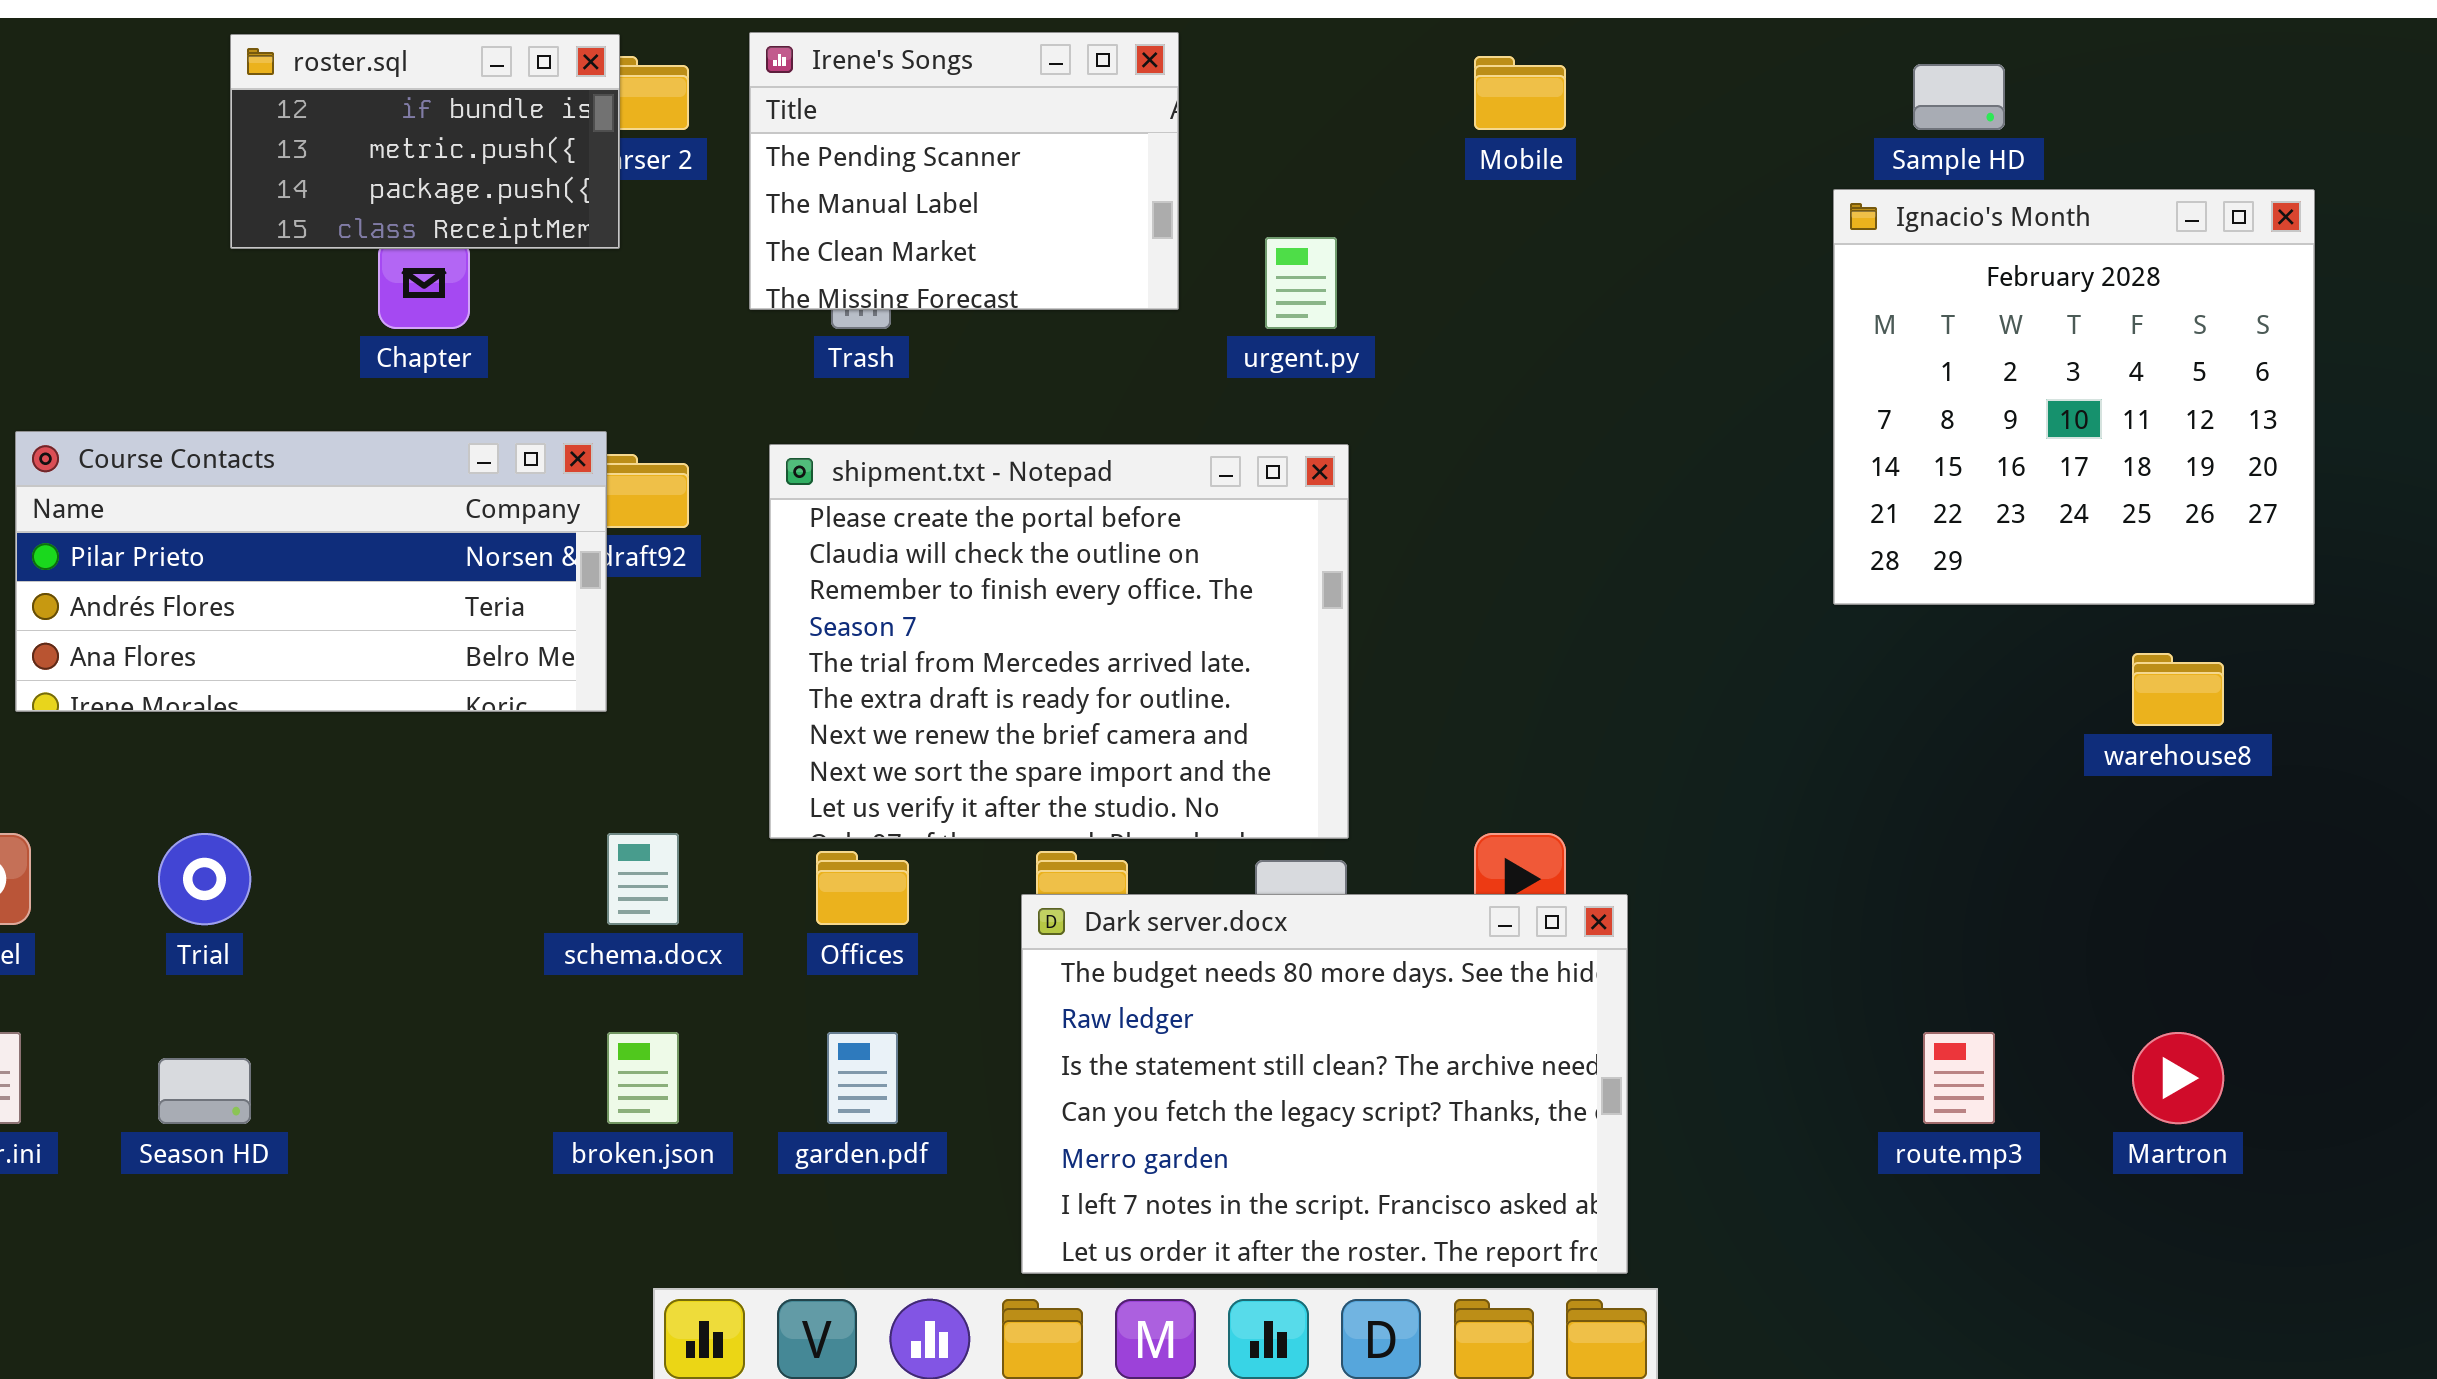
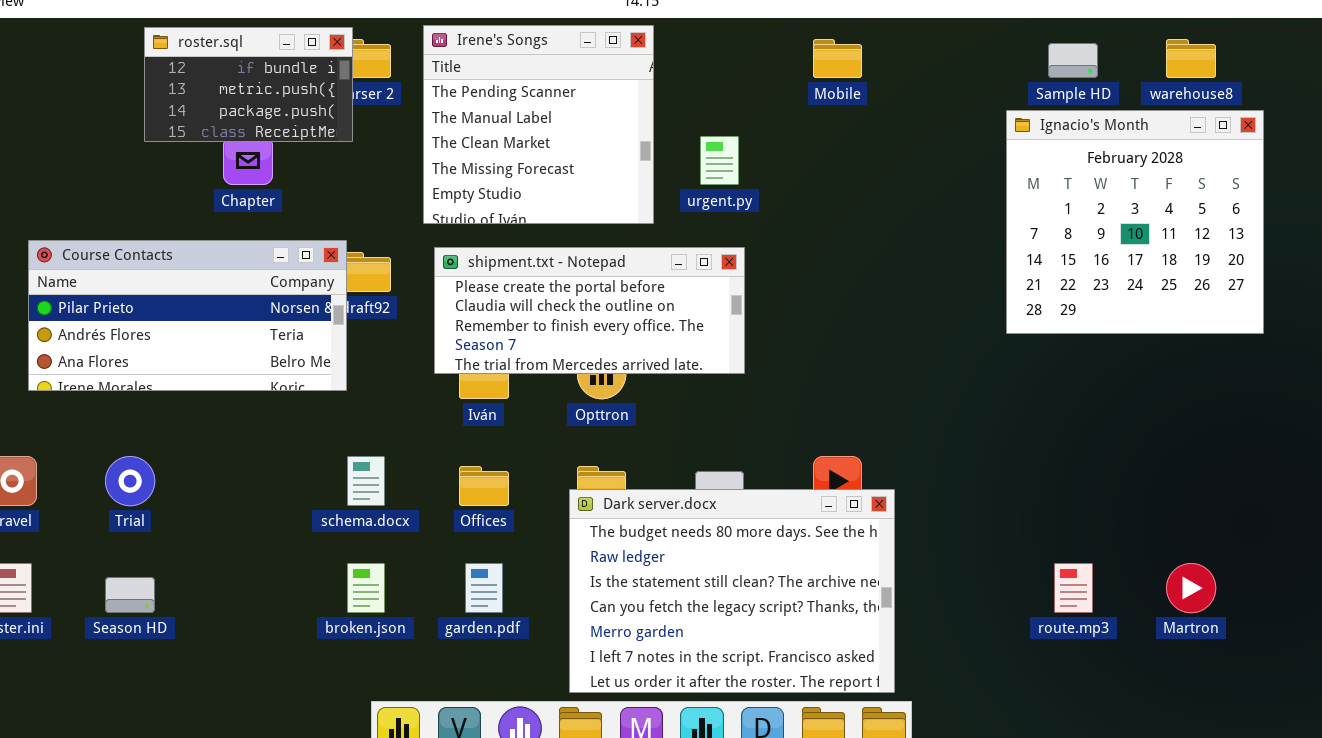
Irene's Songs: [749,32,1179,310] -> [423,25,654,224], resized
shipment.txt - Notepad: [769,444,1349,839] -> [434,247,745,374], resized
warehouse8: [2132,653,2224,726] -> [1166,39,1216,78], moved

